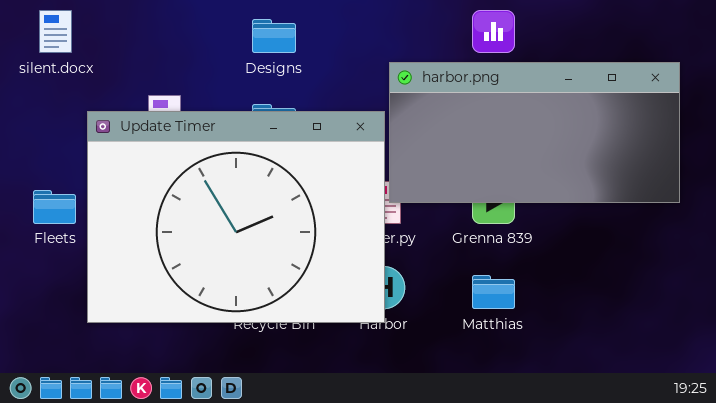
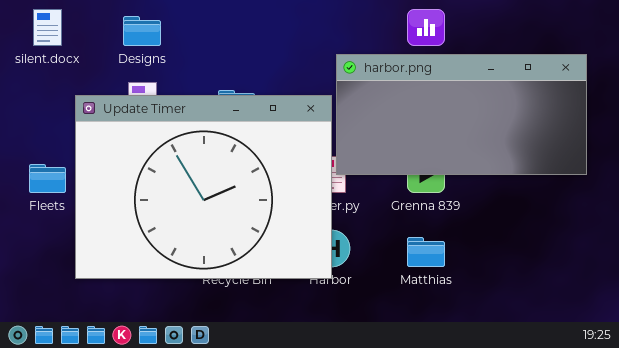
Designs: [252,19,296,53] -> [123,16,161,46], moved

